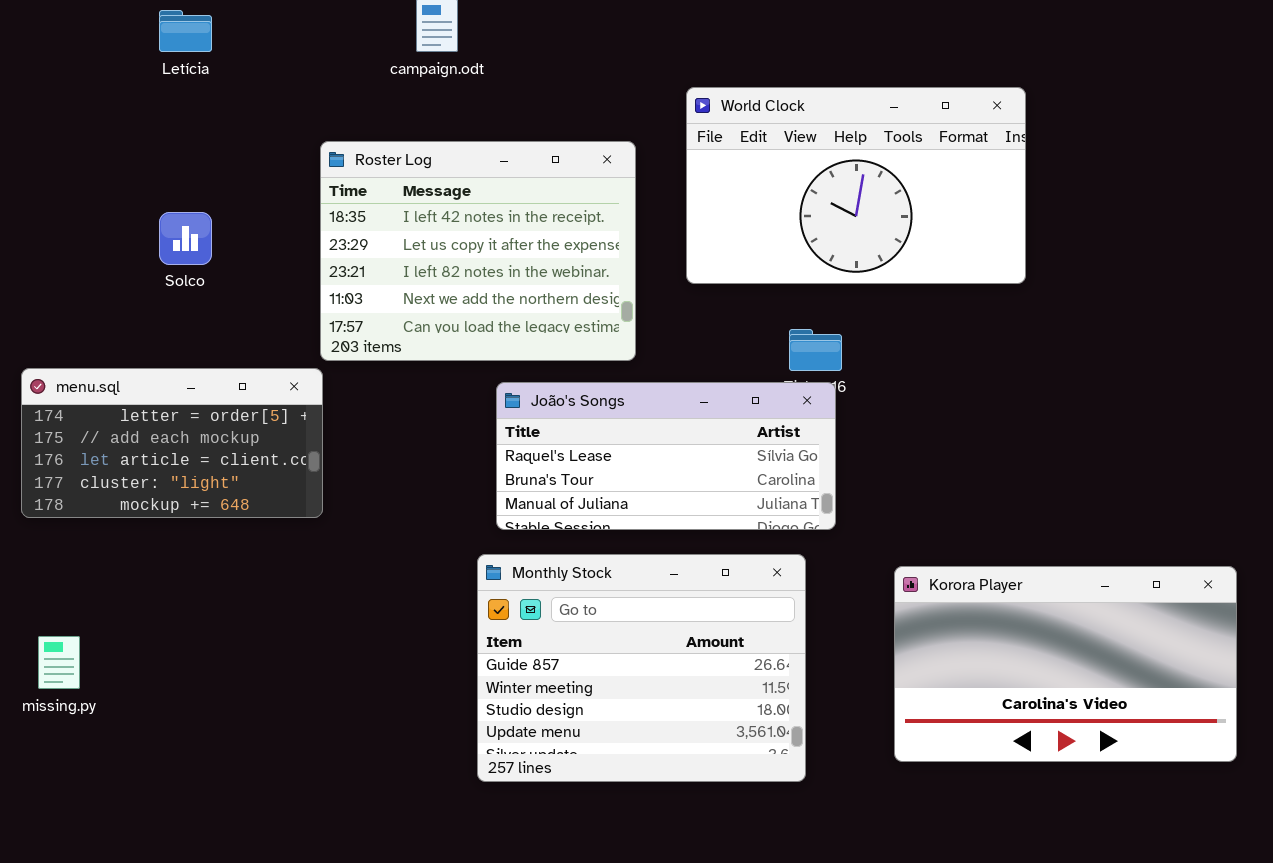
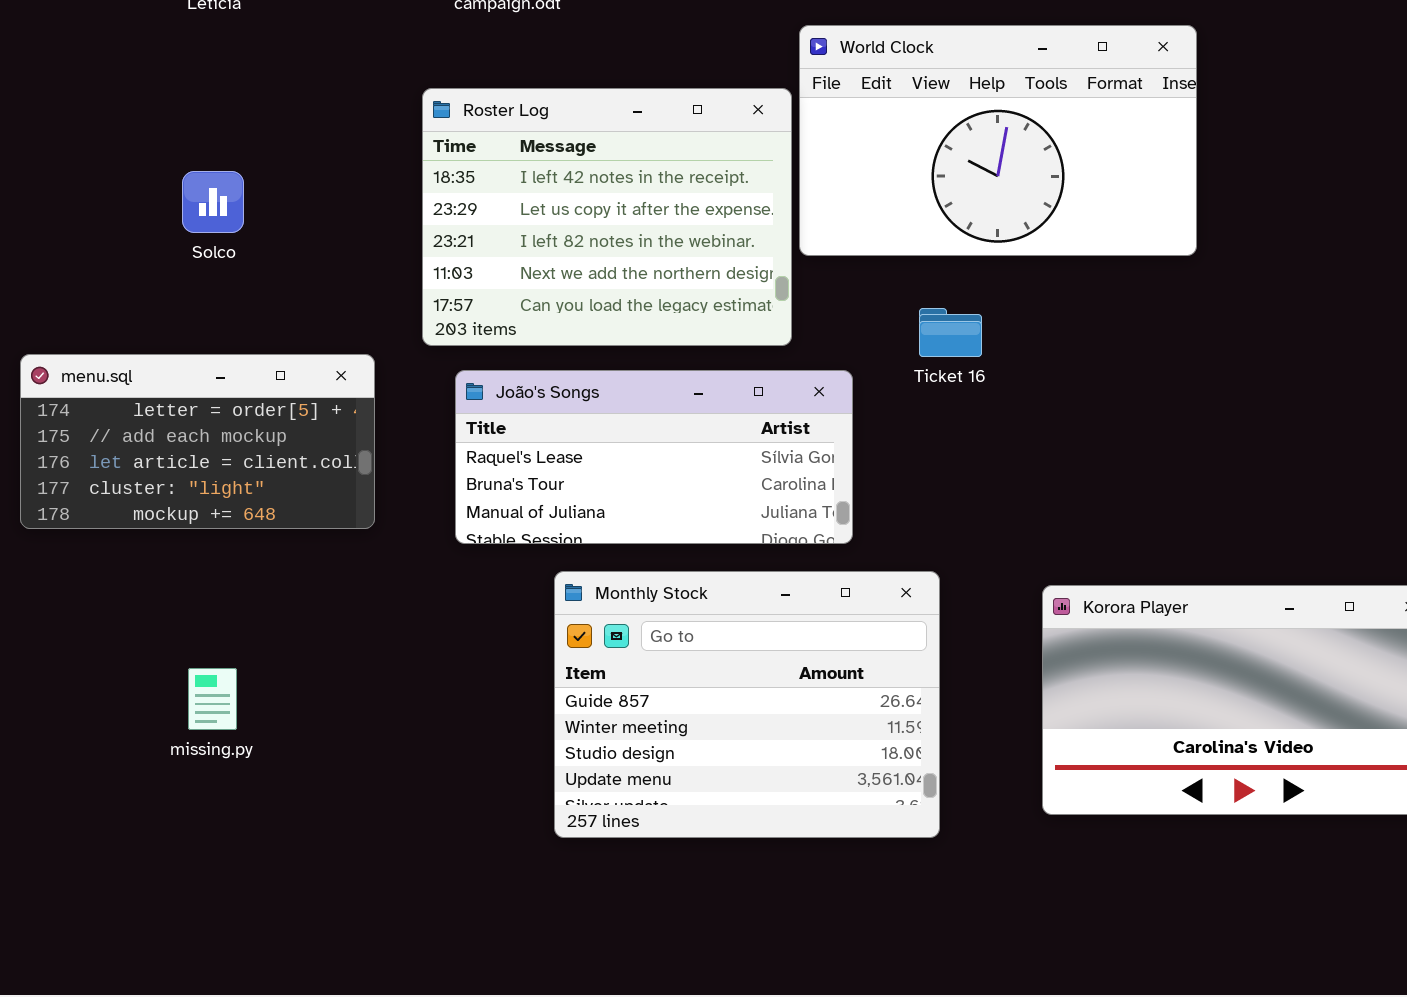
Roster Log: [320,141,636,361] -> [422,88,792,346], moved
João's Songs: [496,382,836,530] -> [455,370,853,544], moved
missing.py: [38,636,80,689] -> [188,668,237,730], moved

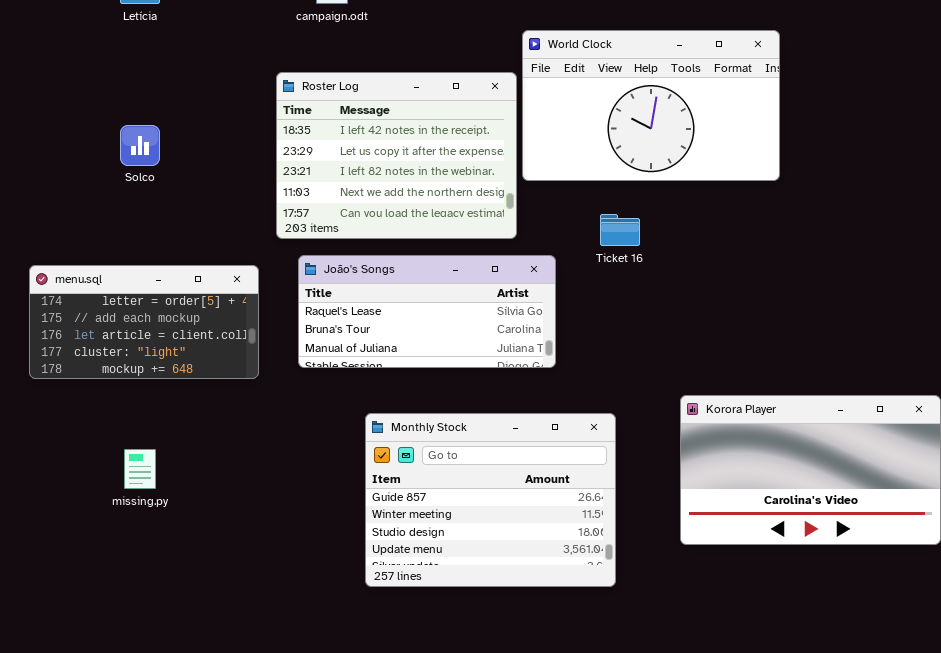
menu.sql: [20,354,375,529] -> [29,265,259,379], moved
Monthly Stock: [554,571,940,838] -> [365,413,616,587], moved

